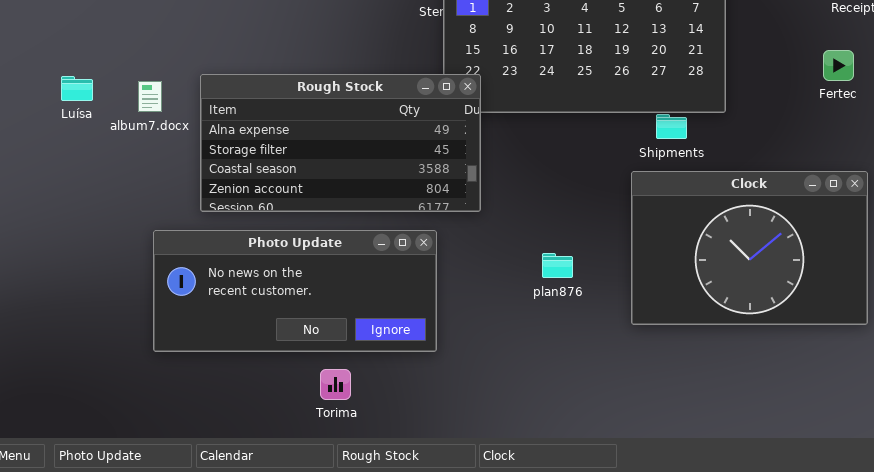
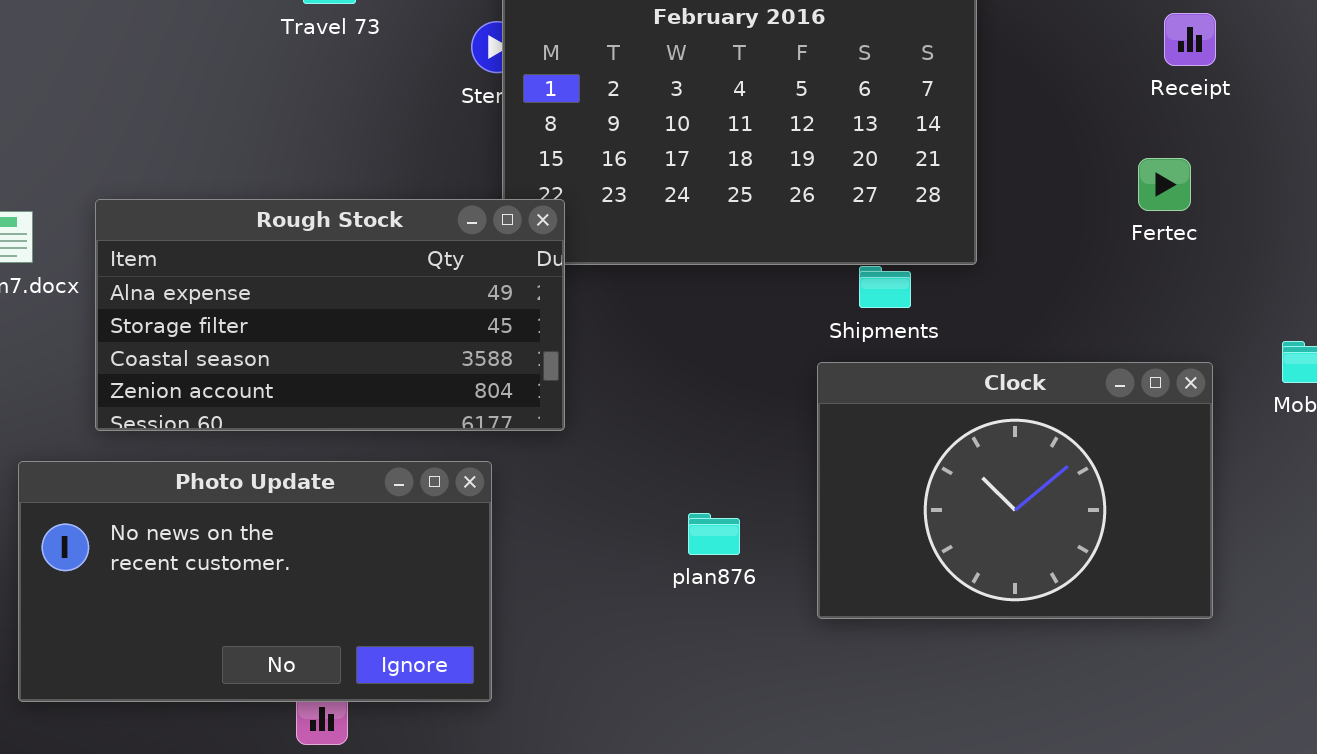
Photo Update: [153,230,437,352] -> [18,461,492,702], resized
plan876: [542,253,573,278] -> [688,513,740,555], moved

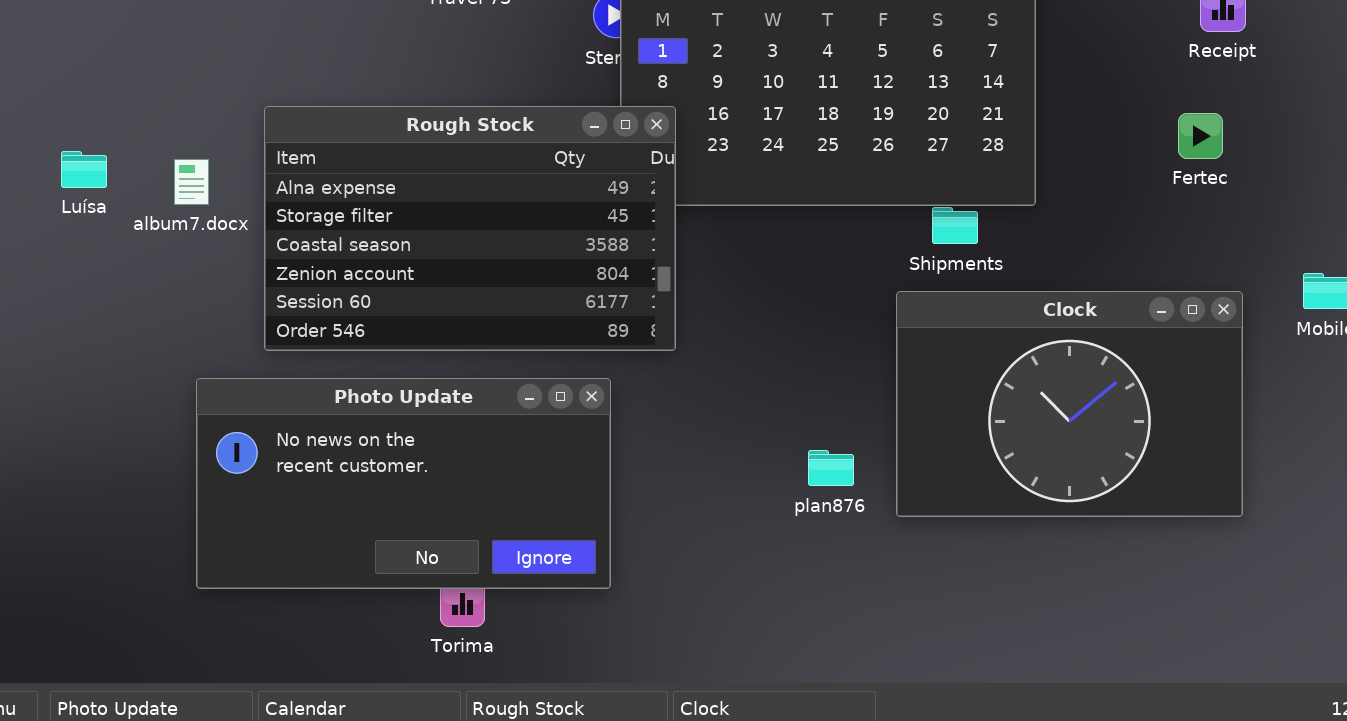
Rough Stock: [95,199,565,431] -> [264,106,676,351], resized
plan876: [688,513,740,555] -> [808,450,854,486], moved

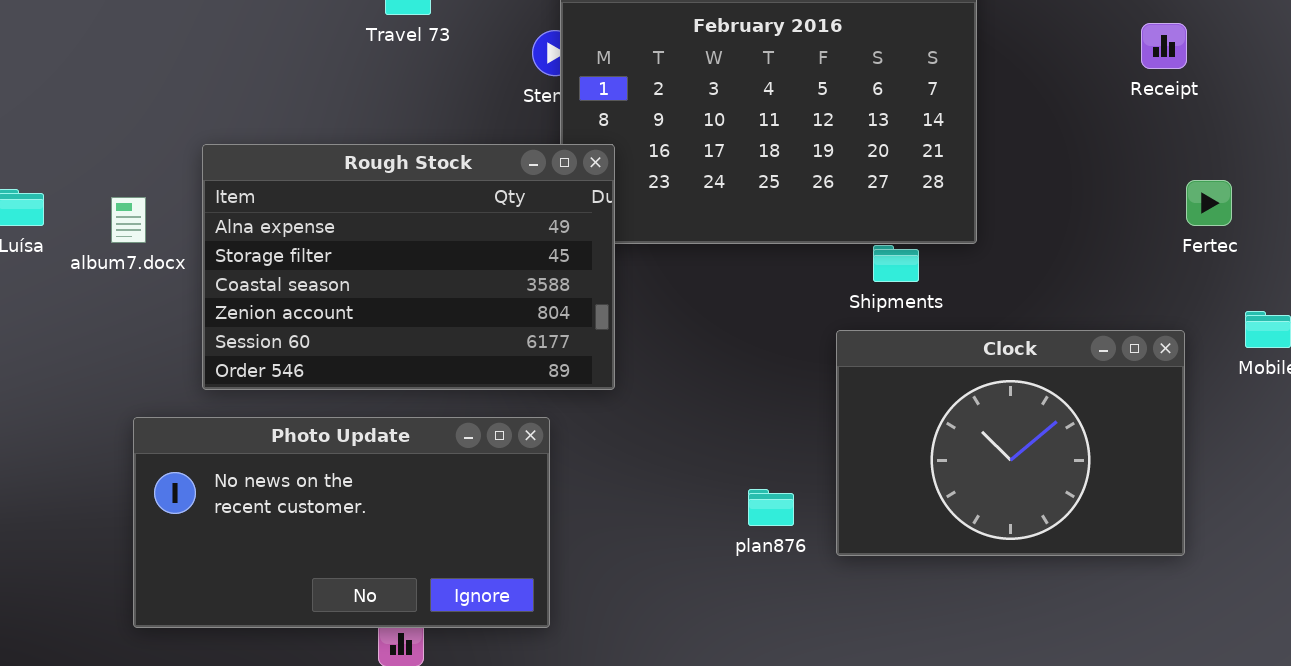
Fertec: [1178,113,1223,159] -> [1186,180,1232,226], moved

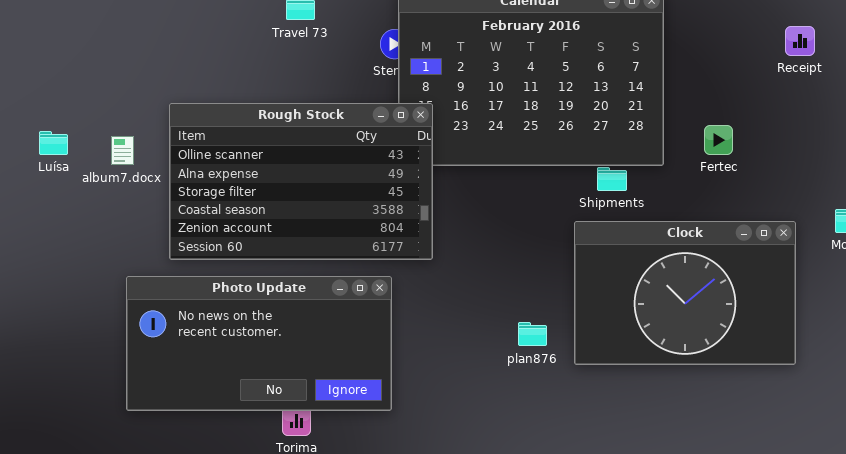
Receipt: [1141,23,1187,69] -> [785,26,815,56], moved
Rough Stock: [202,144,615,390] -> [169,103,433,260], scrolled up 1 row
Fertec: [1186,180,1232,226] -> [704,125,733,155], moved

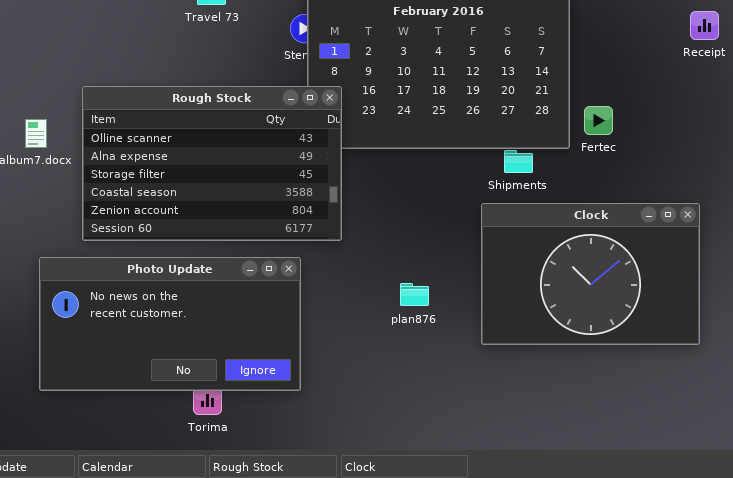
Fertec: [704,125,733,155] -> [584,106,613,135], moved
plan876: [518,322,547,346] -> [400,283,429,306], moved

